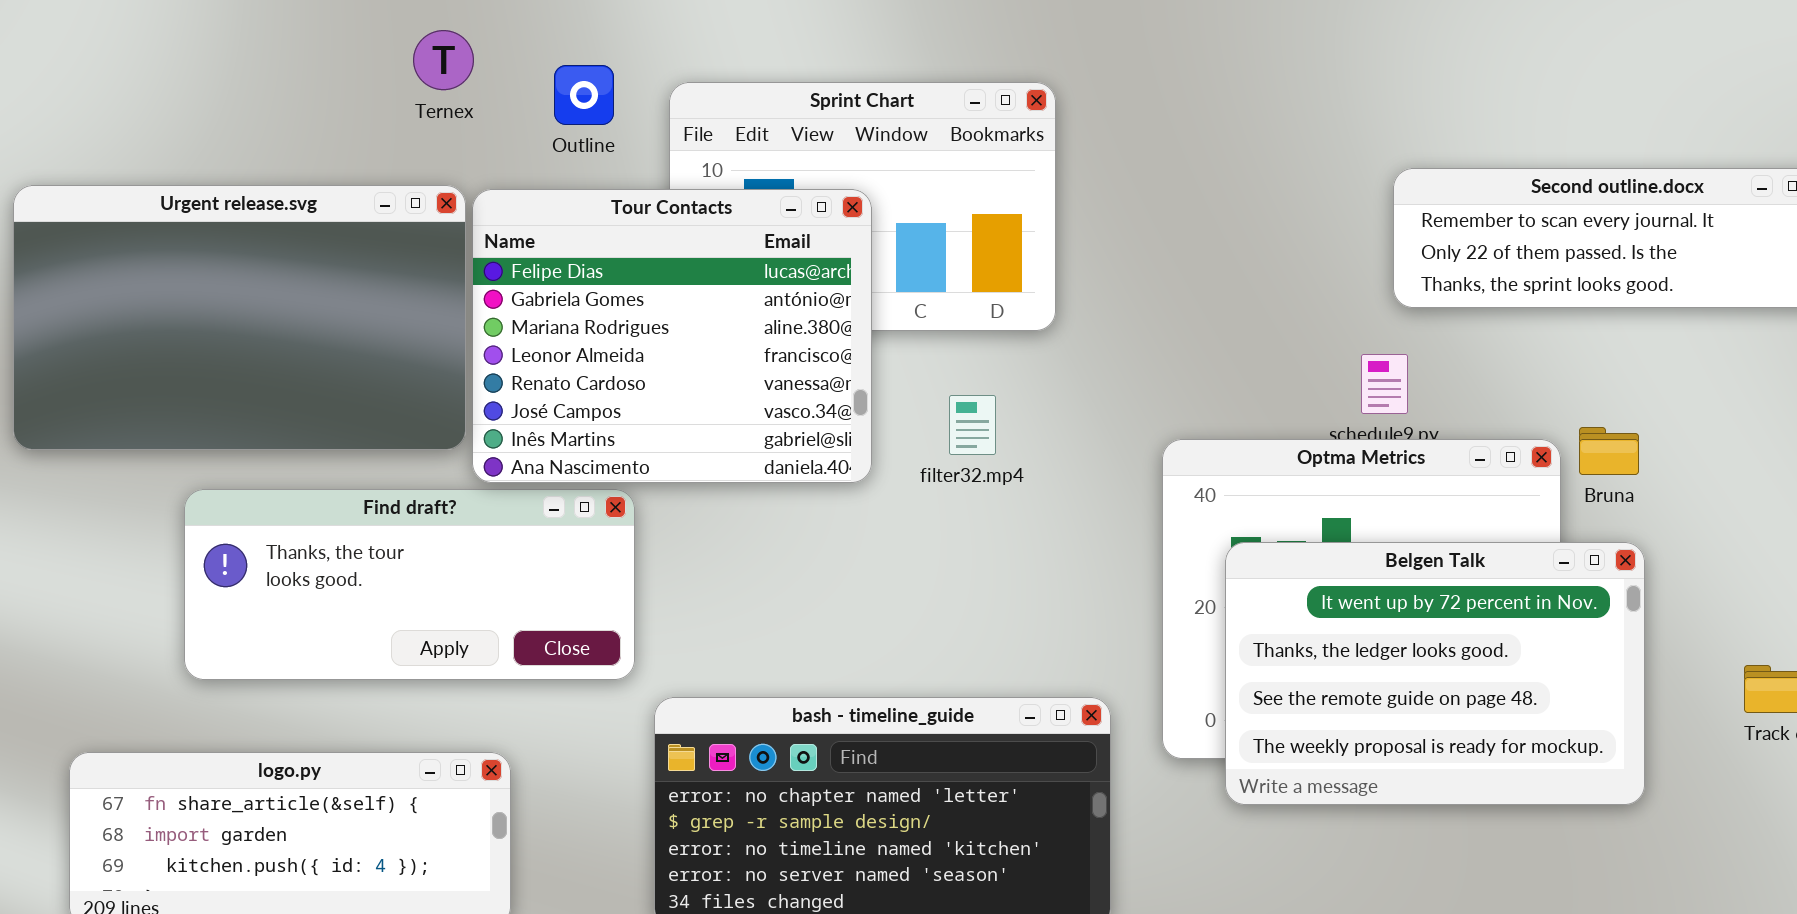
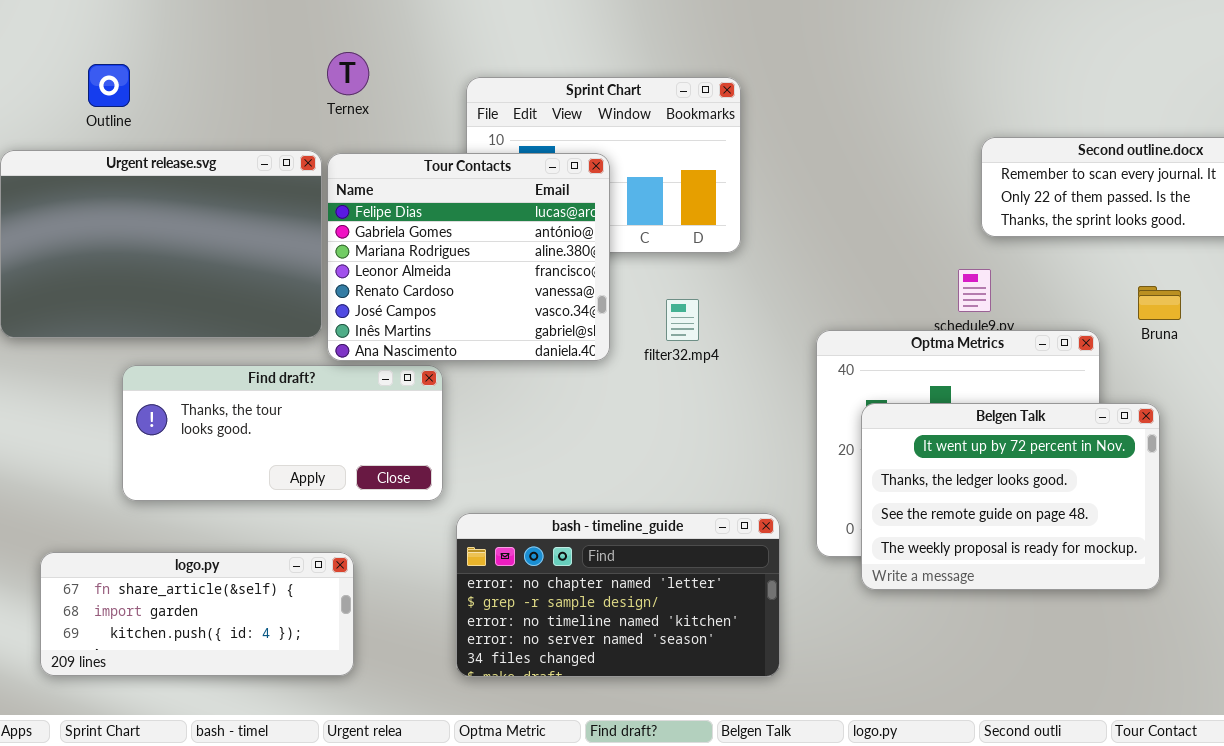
Ternex: [413,30,474,90] -> [327,52,369,95], moved
Outline: [554,65,614,125] -> [88,64,130,107], moved
Bruna: [1579,427,1639,475] -> [1138,286,1181,320], moved

